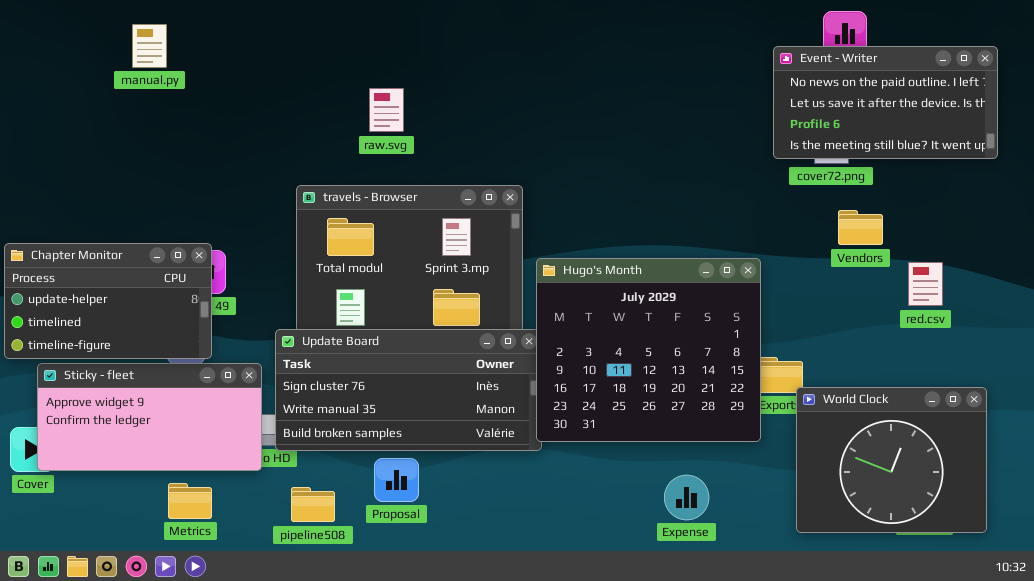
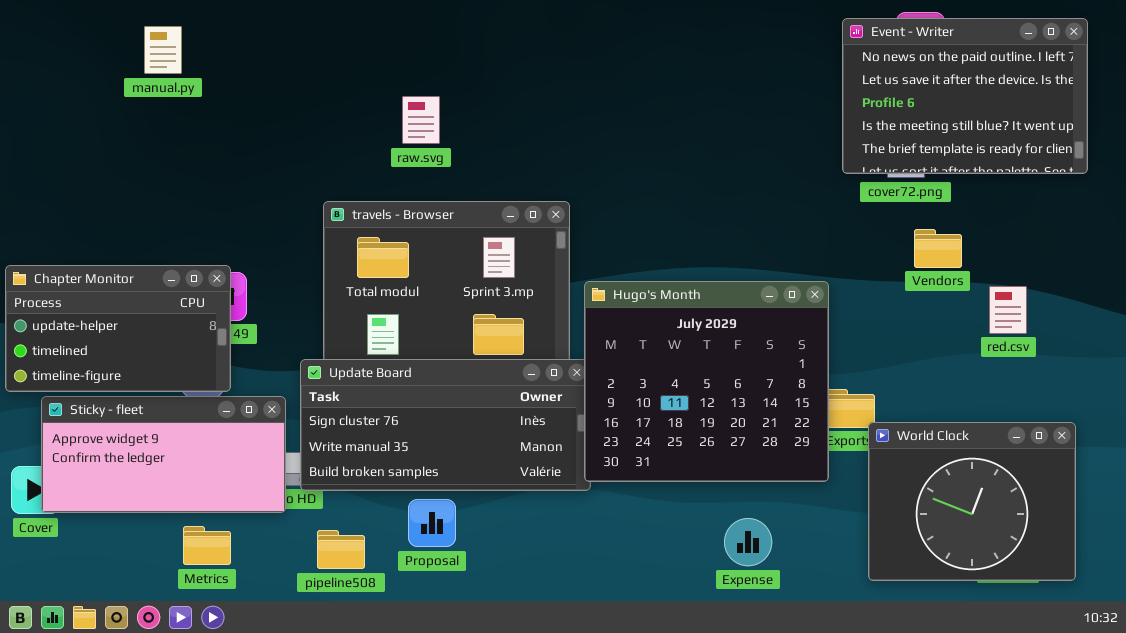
Event - Writer: [773,46,998,159] -> [842,18,1088,174], resized

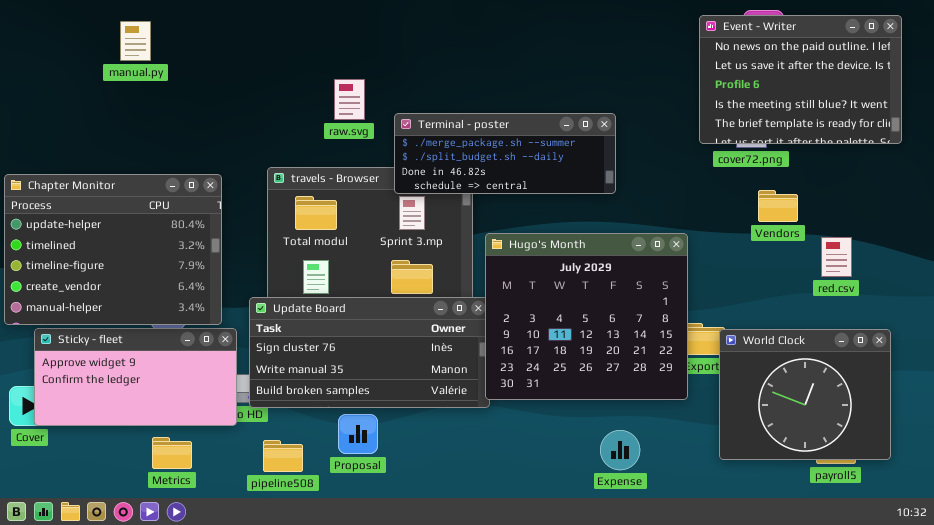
Terminal - poster: none -> [394,113,616,194], opened
Chapter Monitor: [5,265,231,392] -> [4,174,222,325], resized
World Clock: [868,422,1076,581] -> [719,329,891,460], moved

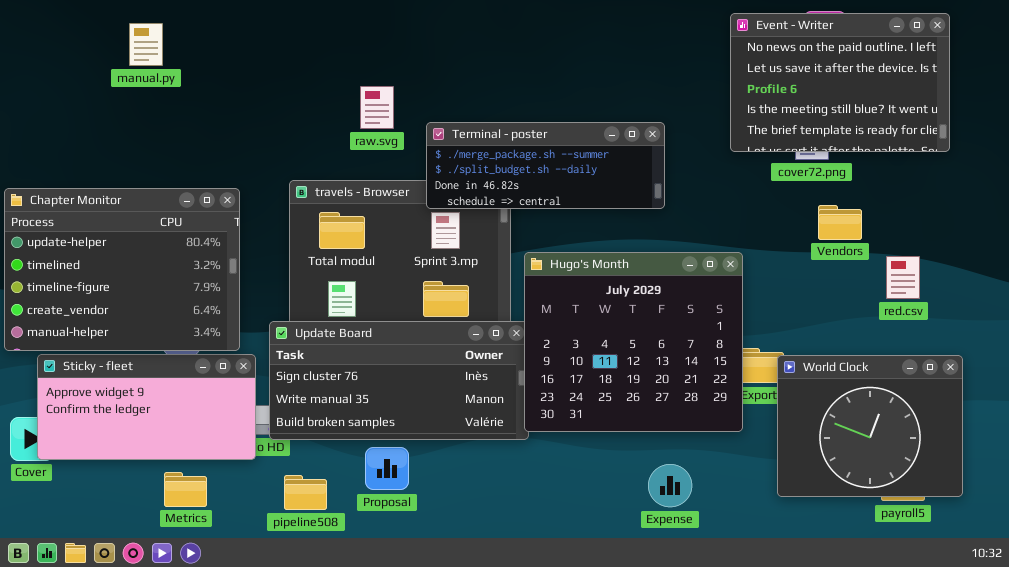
Event - Writer: [699,15,902,144] -> [730,13,950,152], moved

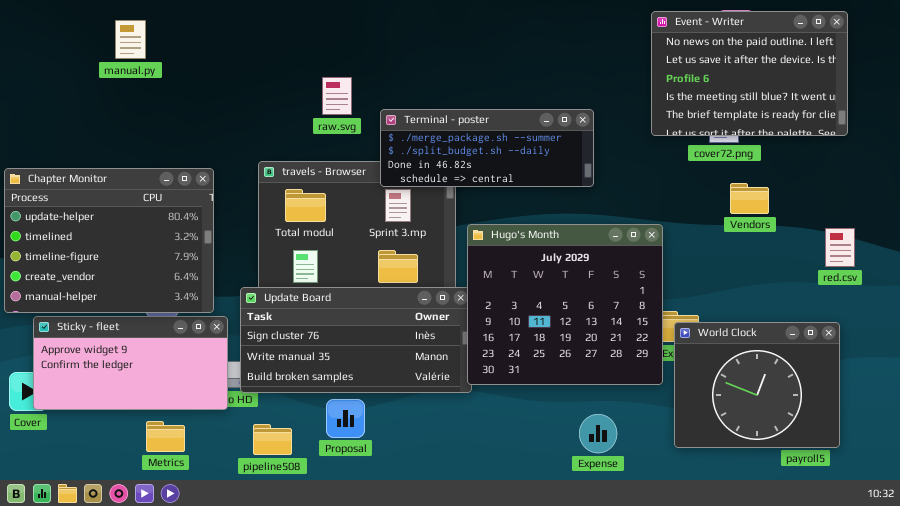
red.csv: [886,256,920,299] -> [825,228,855,267], moved
World Clock: [777,355,963,497] -> [674,322,840,448], moved

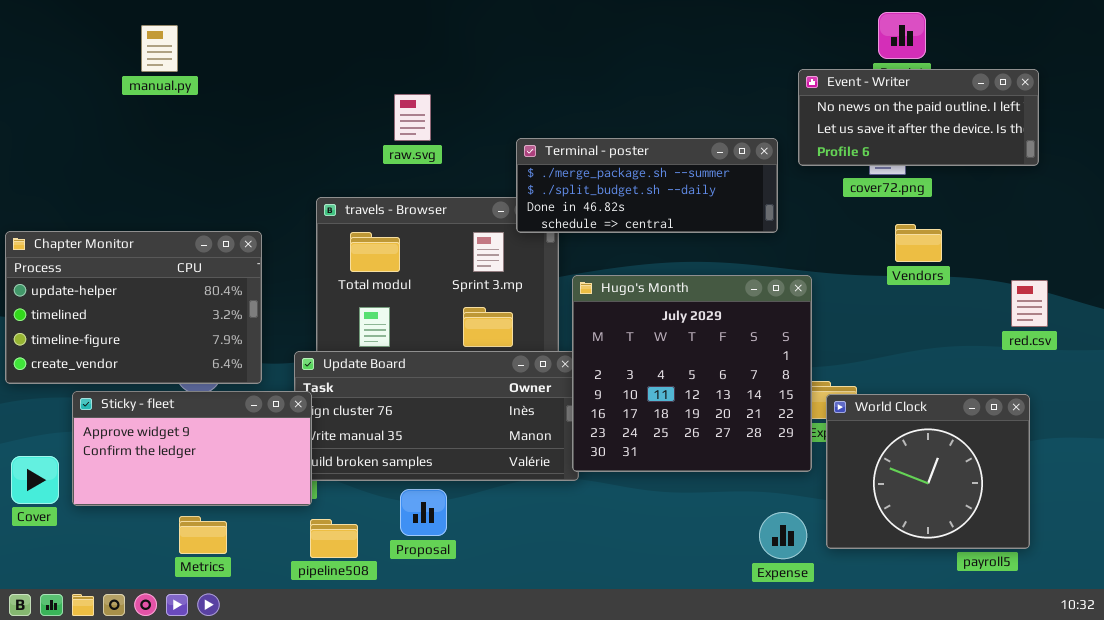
Event - Writer: [651,11,848,136] -> [798,69,1039,166], resized
Terminal - poster: [380,109,594,187] -> [516,138,778,233], moved
Chapter Monitor: [4,168,214,313] -> [5,231,262,384], resized
Sticky - fleet: [33,316,228,410] -> [72,391,312,506], moved
Expense: [579,414,617,453] -> [759,512,807,559], moved

